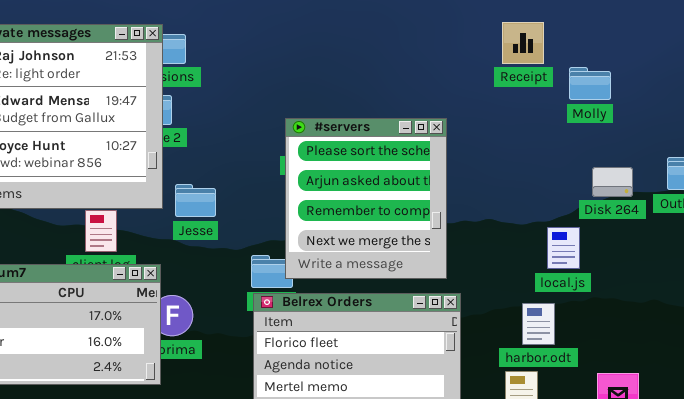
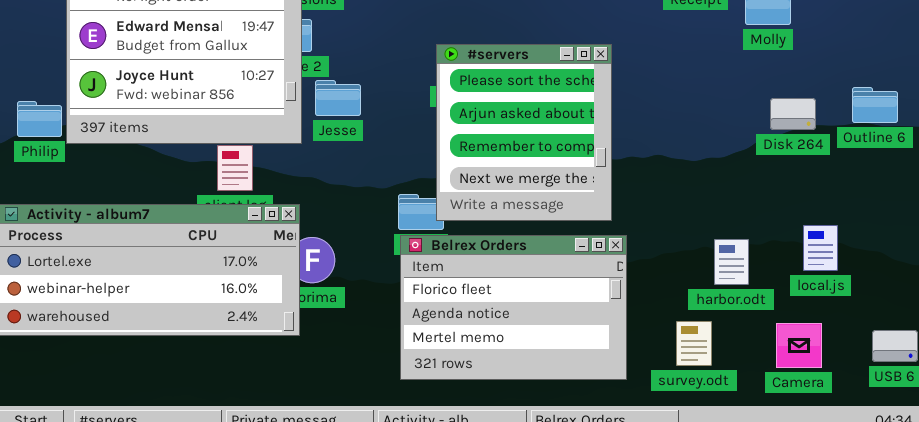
Jesse: [175,184,216,217] -> [315,80,361,116], moved
local.js: [547,227,580,269] -> [803,225,838,271], moved
harbor.odt: [522,303,555,345] -> [714,239,749,285], moved

